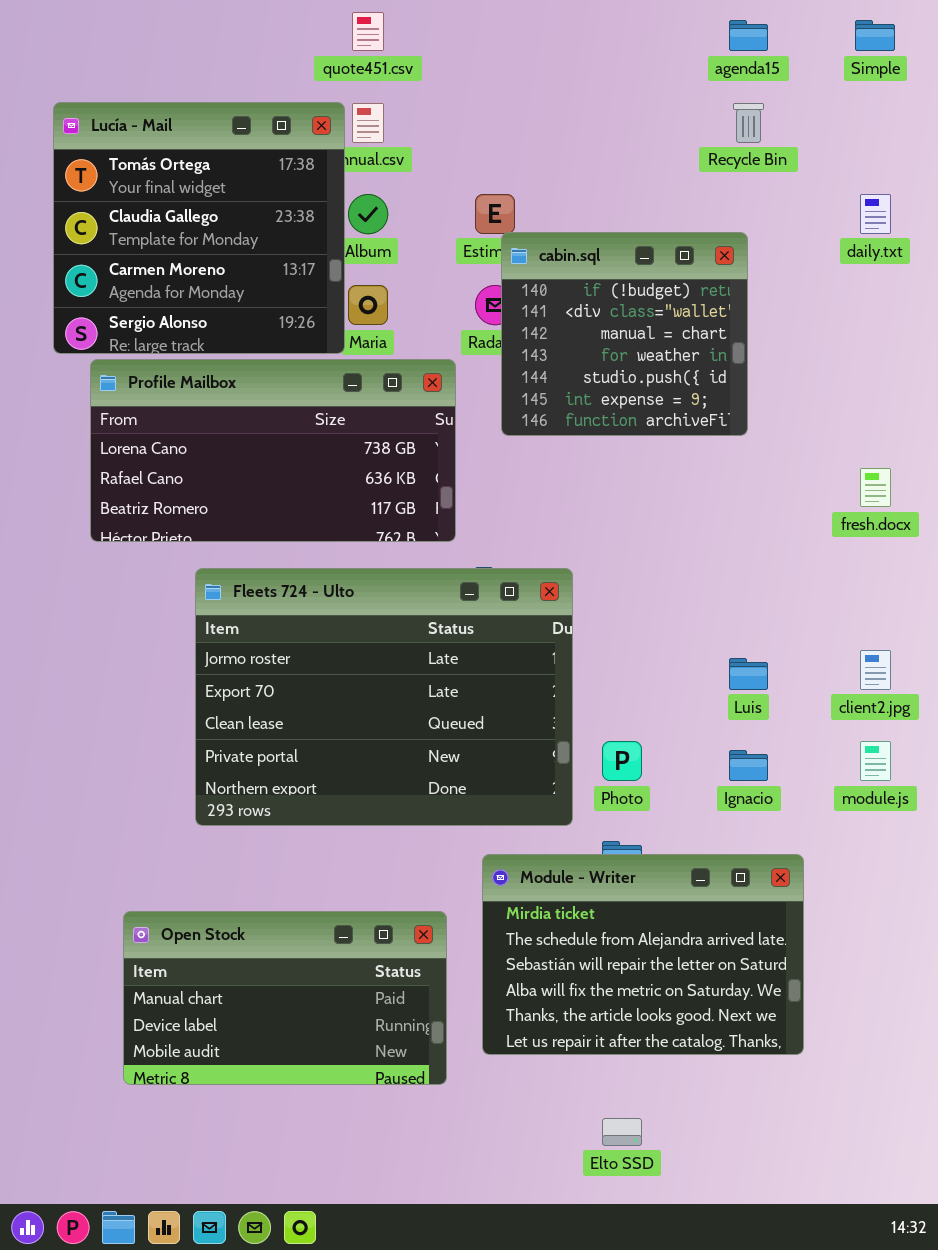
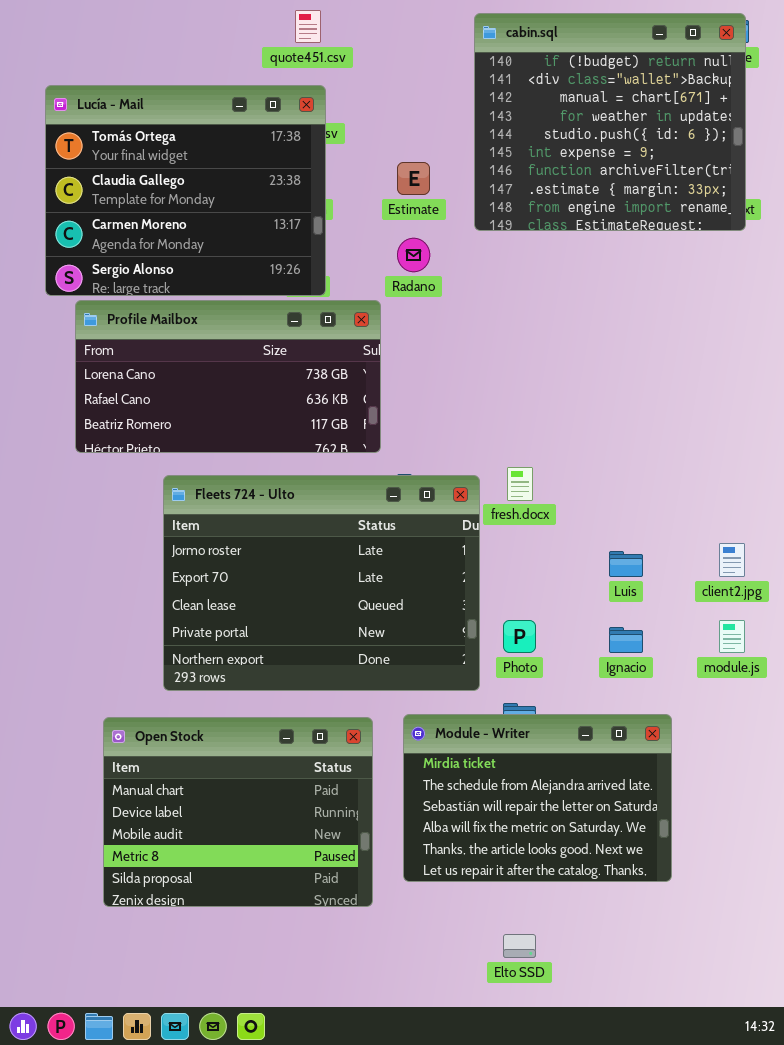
Lucía - Mail: [53,102,345,354] -> [45,85,326,296], resized
cabin.sql: [501,232,748,436] -> [474,13,746,231], moved, resized
fresh.docx: [860,468,891,507] -> [507,467,533,501], moved
Open Stock: [123,911,447,1085] -> [103,717,373,907], resized

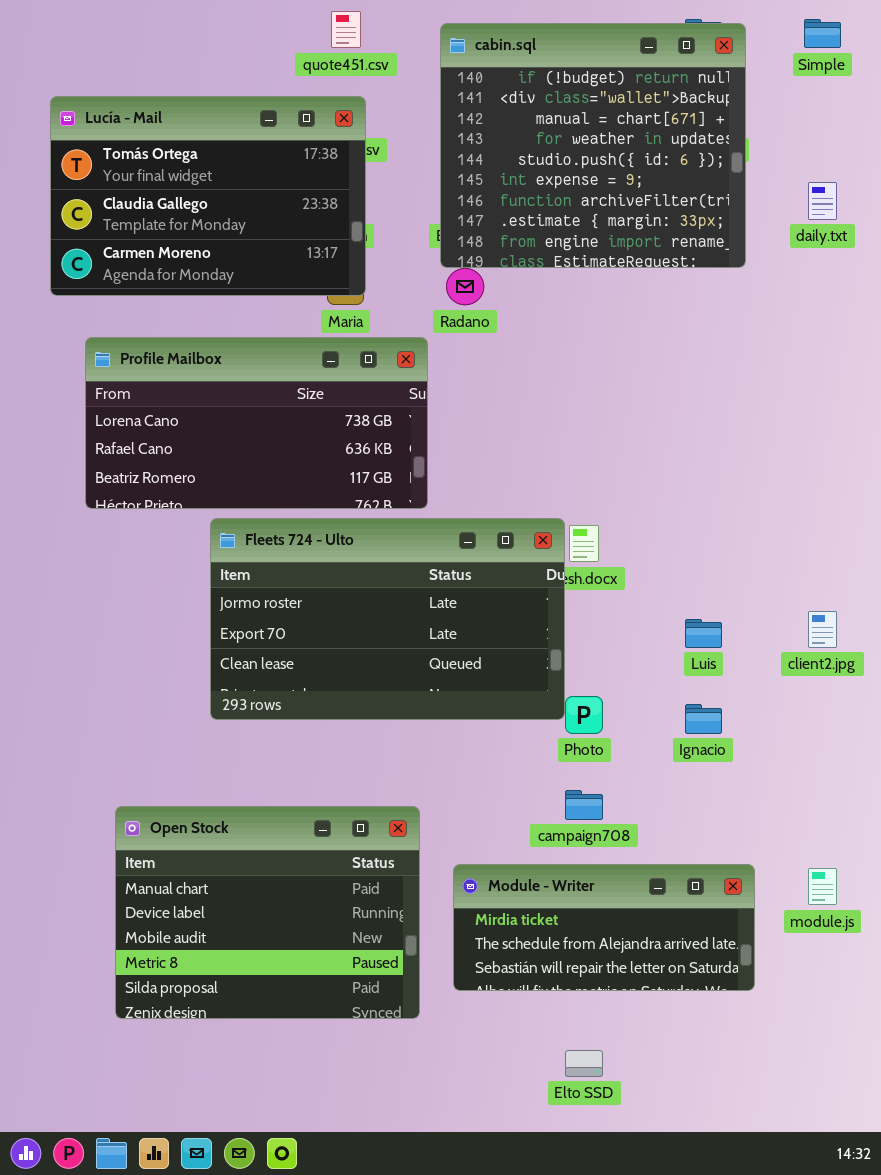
cabin.sql: [474,13,746,231] -> [440,23,746,268], moved
Lucía - Mail: [45,85,326,296] -> [50,96,366,296], resized
Fleets 724 - Ulto: [163,475,480,691] -> [210,518,565,720], moved, resized
module.js: [719,620,745,653] -> [808,868,837,905], moved
Module - Writer: [403,714,672,882] -> [453,864,755,991], resized

